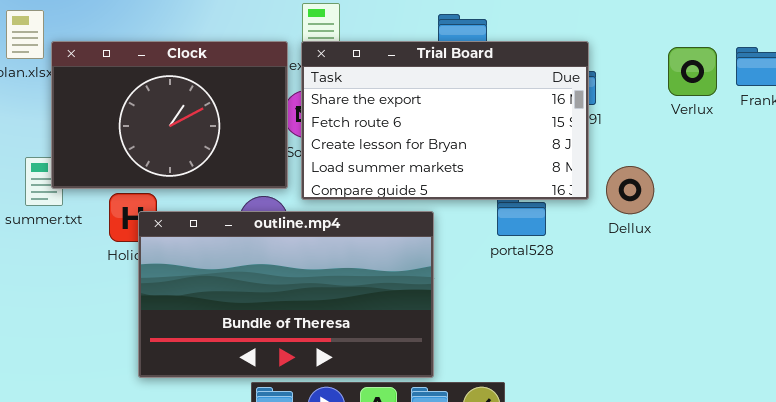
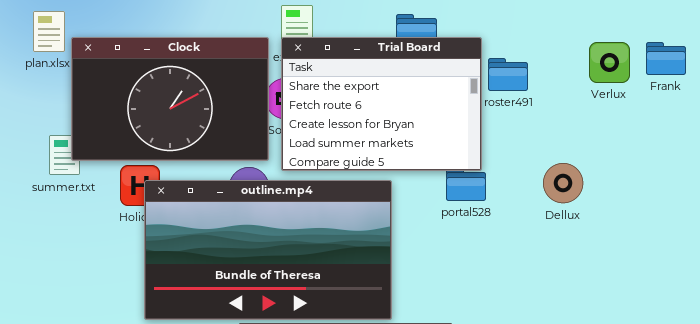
Trial Board: [301,41,589,200] -> [281,37,482,171], resized
Dellux: [606,166,654,214] -> [543,163,583,203], moved

